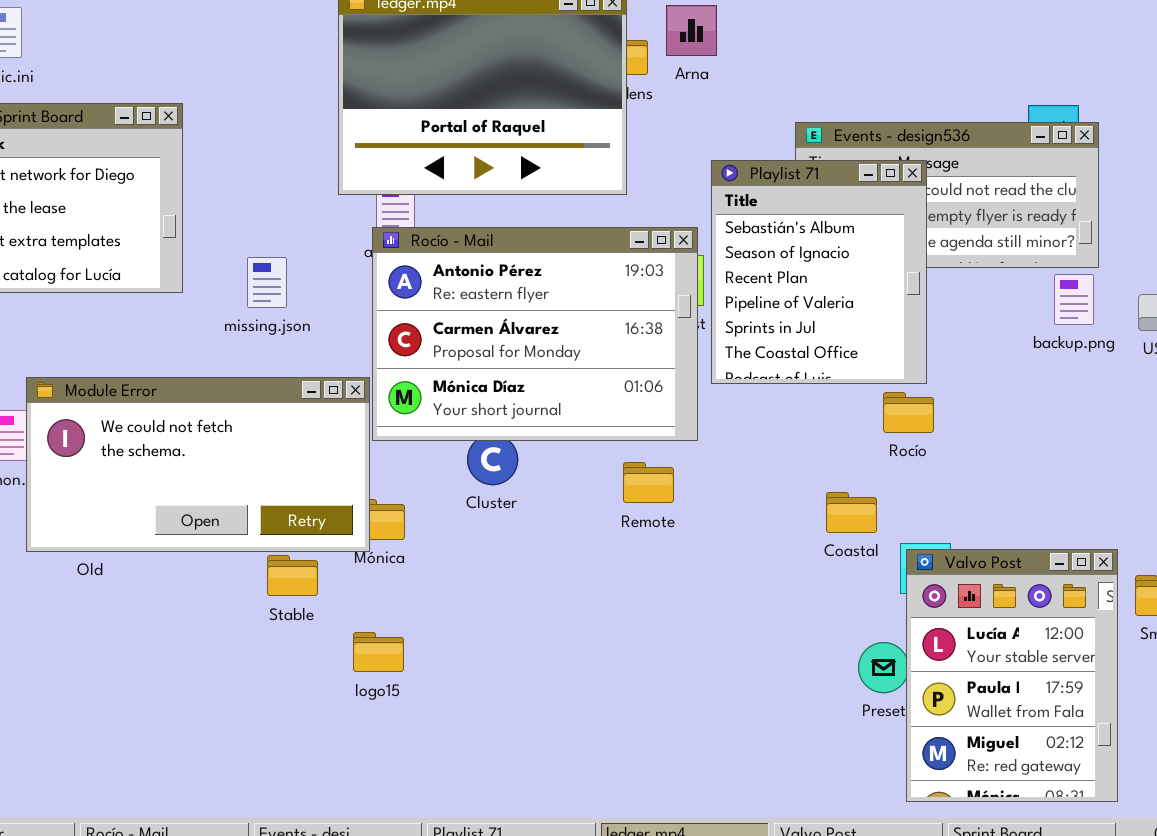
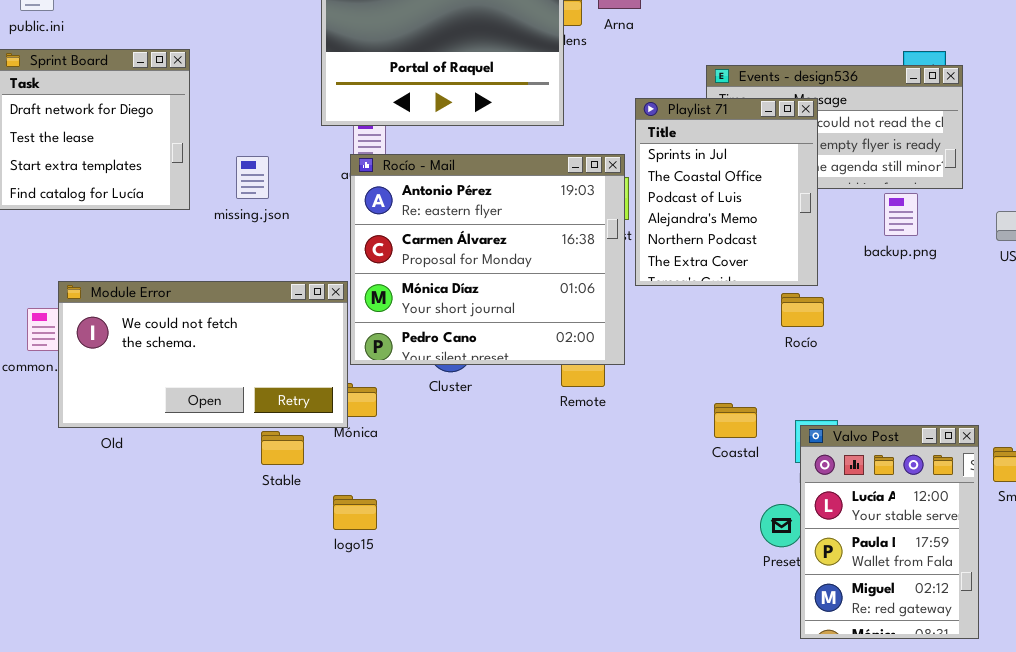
Playlist 71: [711,160,927,384] -> [635,98,818,286], scrolled down 4 rows
Rocío - Mail: [372,227,698,441] -> [350,154,625,365], resized
missing.json: [247,257,287,308] -> [236,156,269,199], moved
backup.png: [1054,274,1094,325] -> [884,193,918,236], moved
Coastal: [826,492,877,533] -> [714,403,757,438], moved

